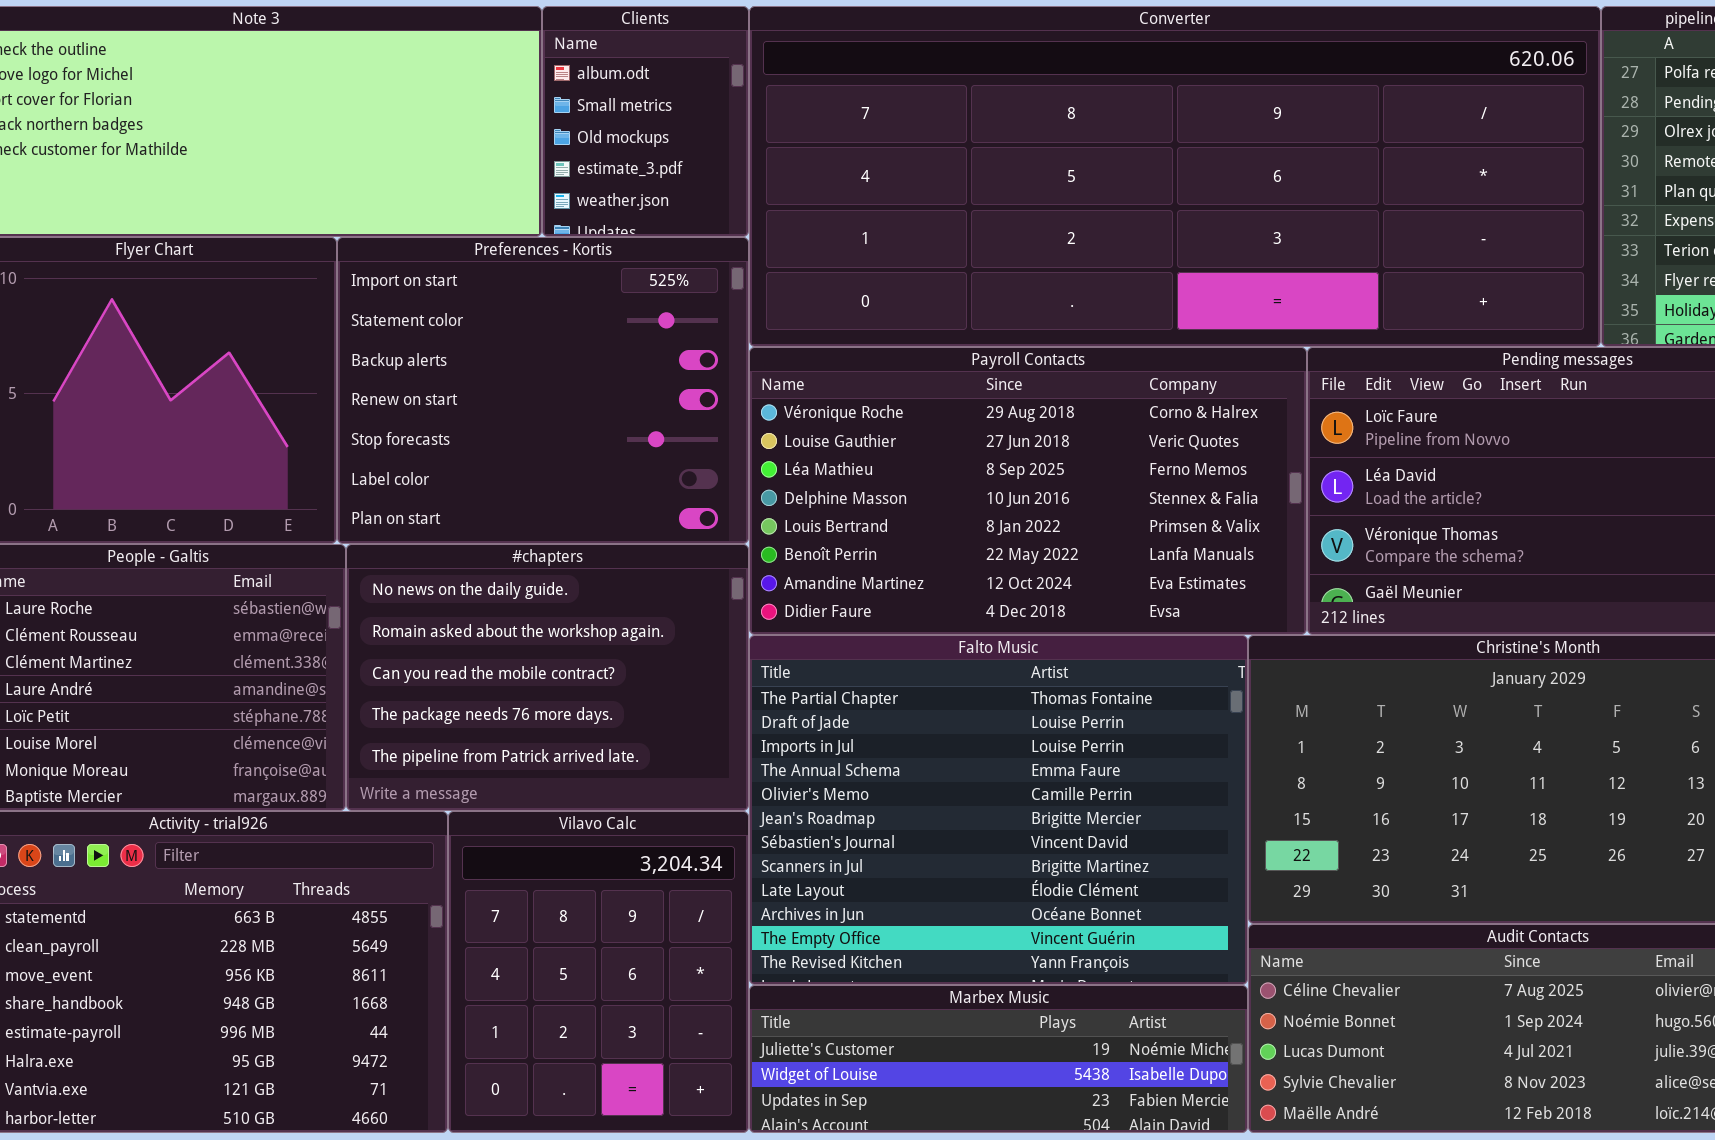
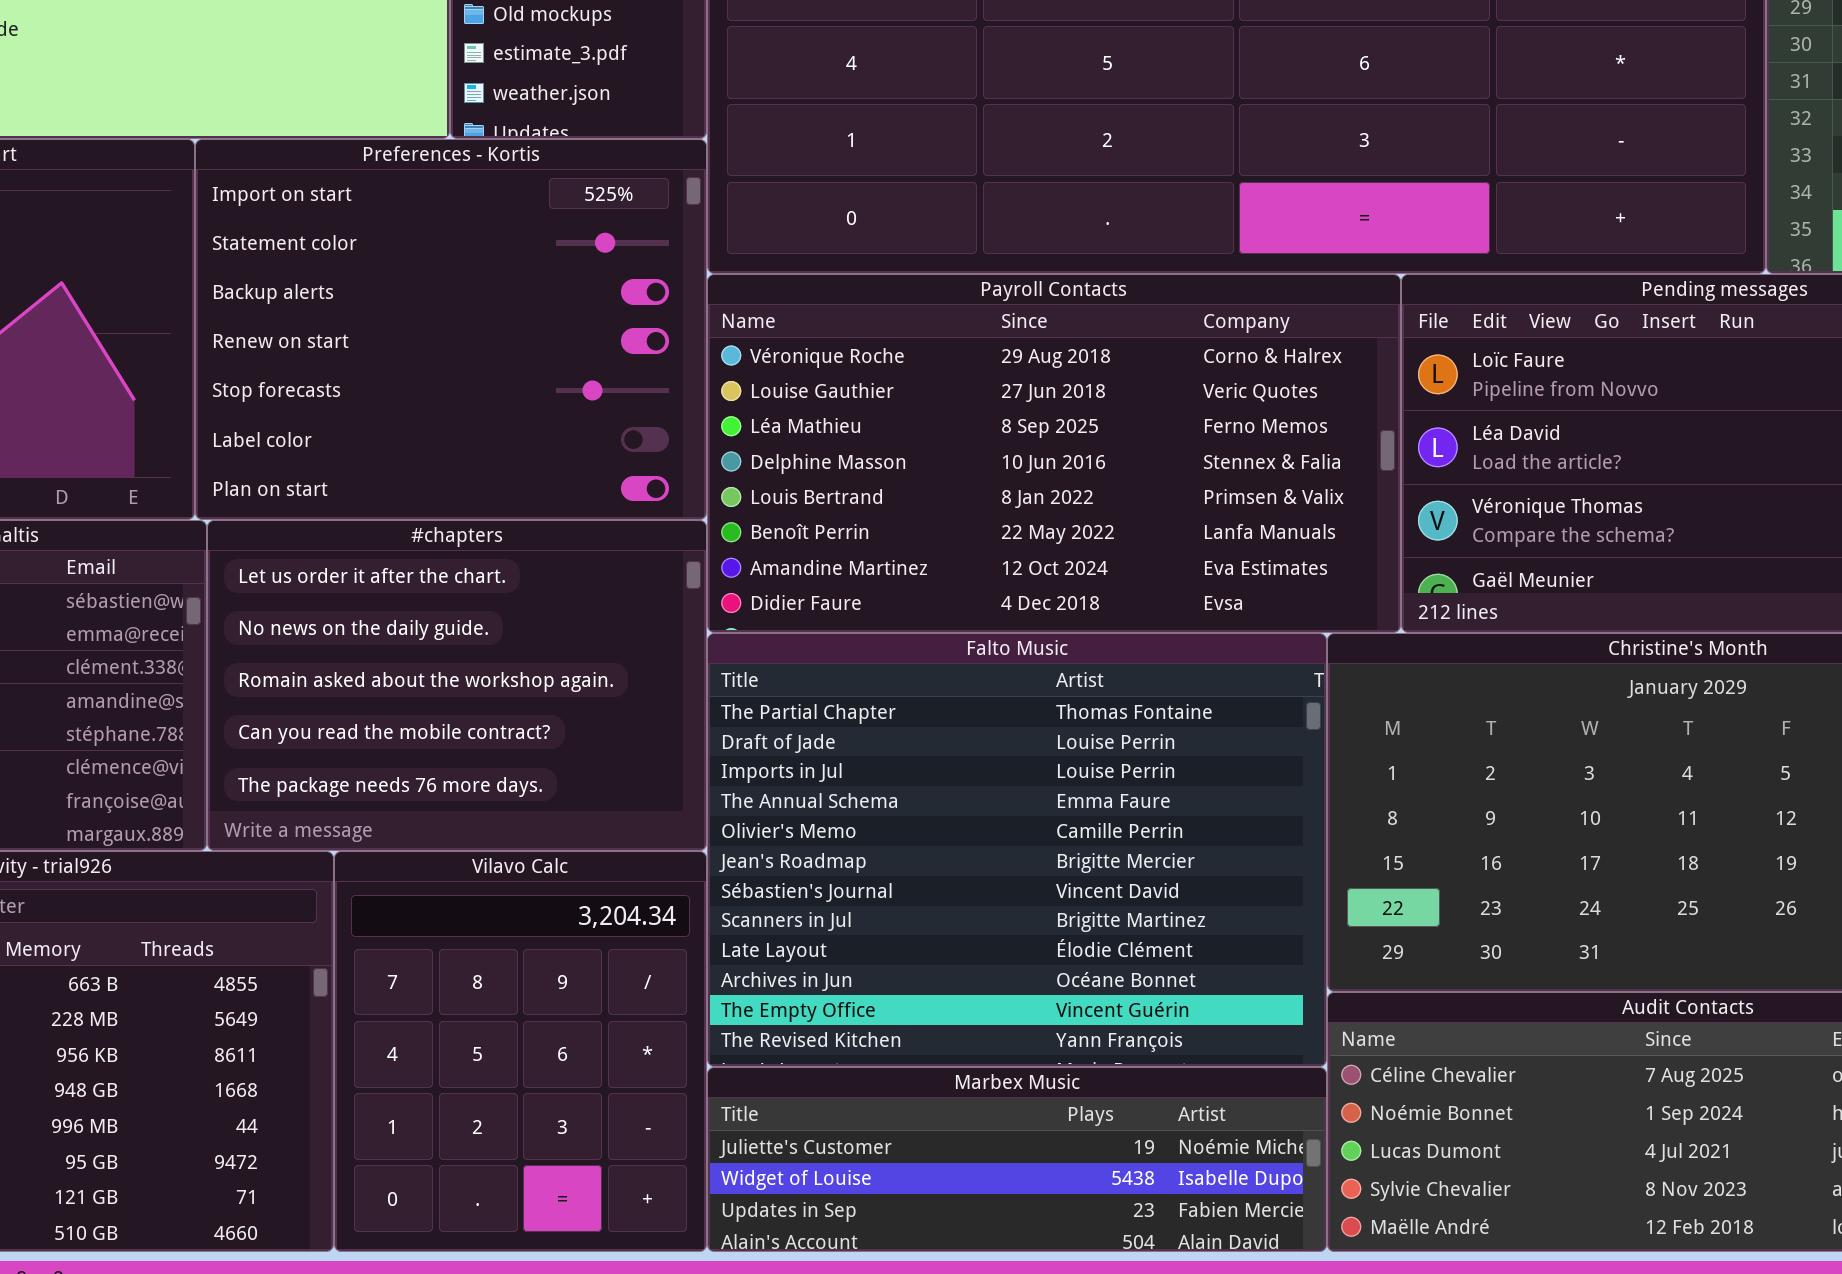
#chapters: [346,544,749,811] -> [207,520,707,851], scrolled up 1 row

